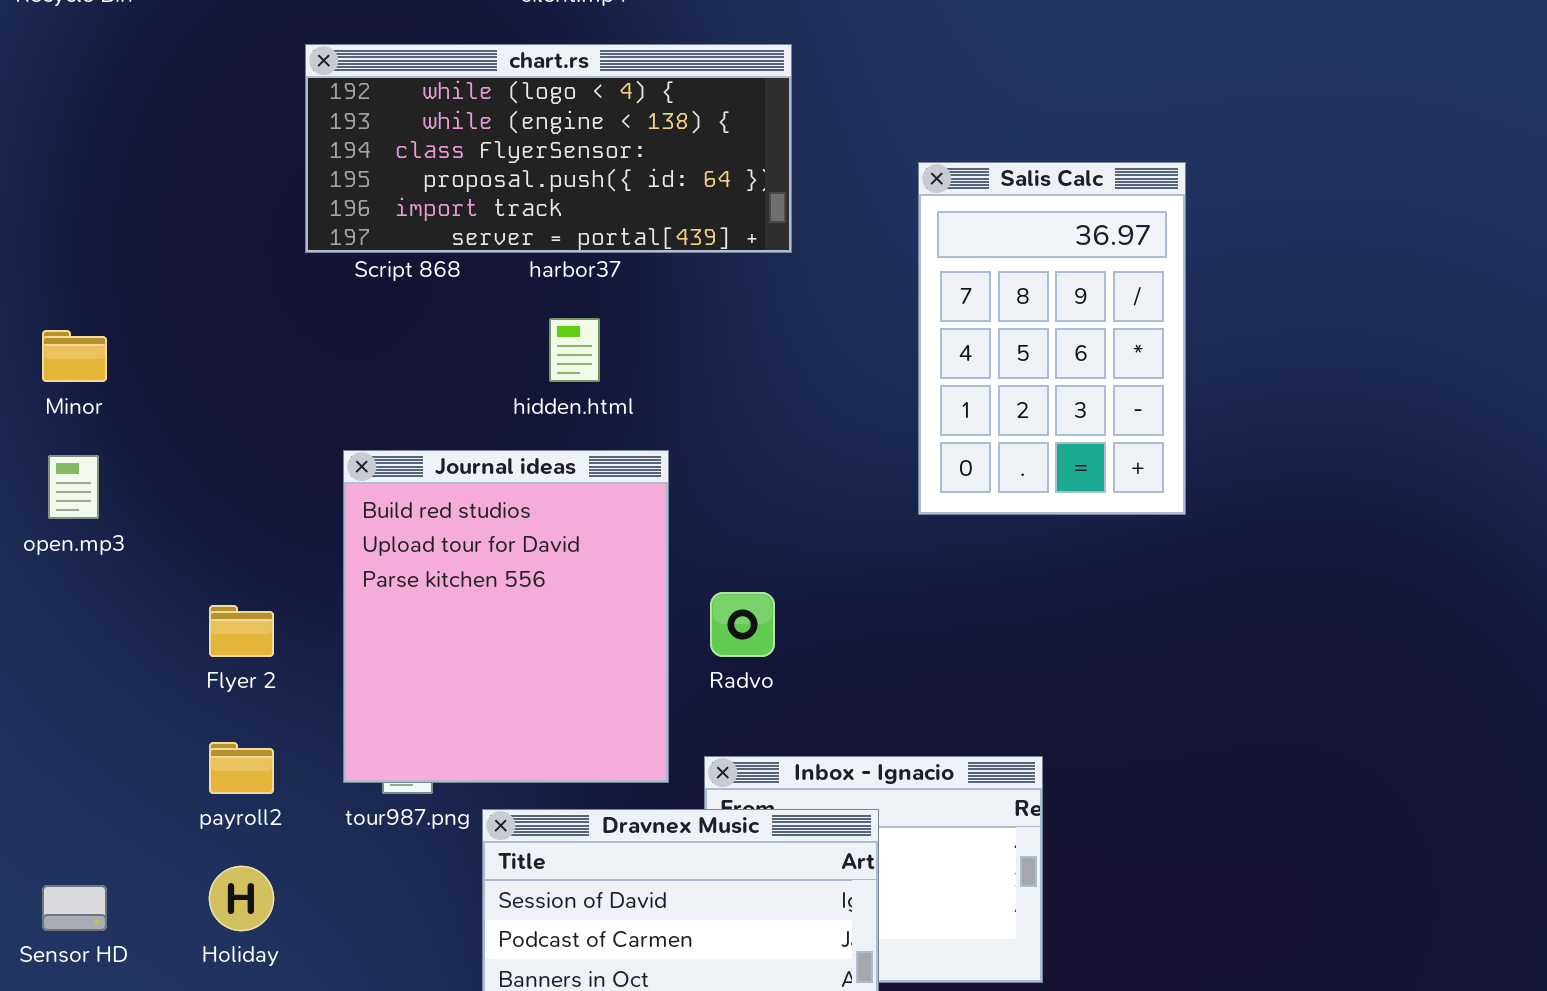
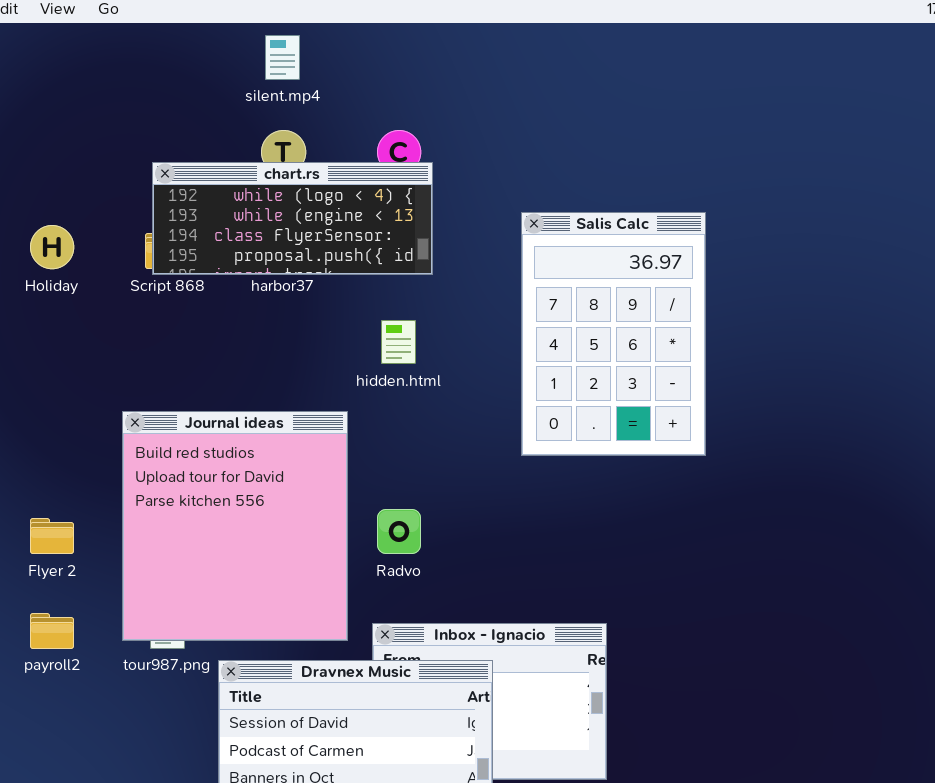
chart.rs: [305,44,792,253] -> [152,162,433,275], resized
hidden.html: [549,318,600,382] -> [381,320,416,364], moved
Holiday: [209,866,274,931] -> [30,225,74,269], moved

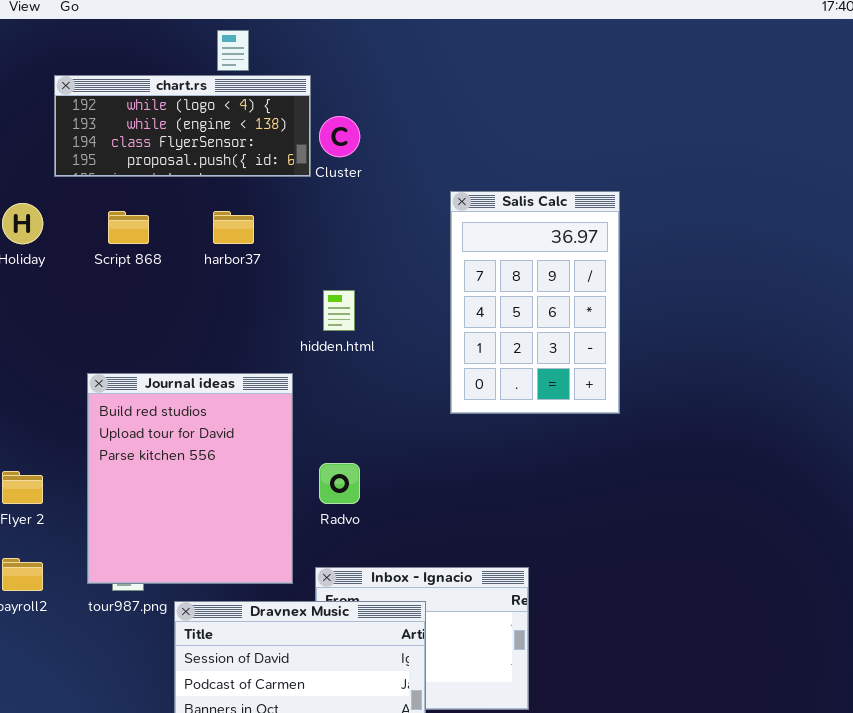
chart.rs: [152,162,433,275] -> [54,75,311,177], moved

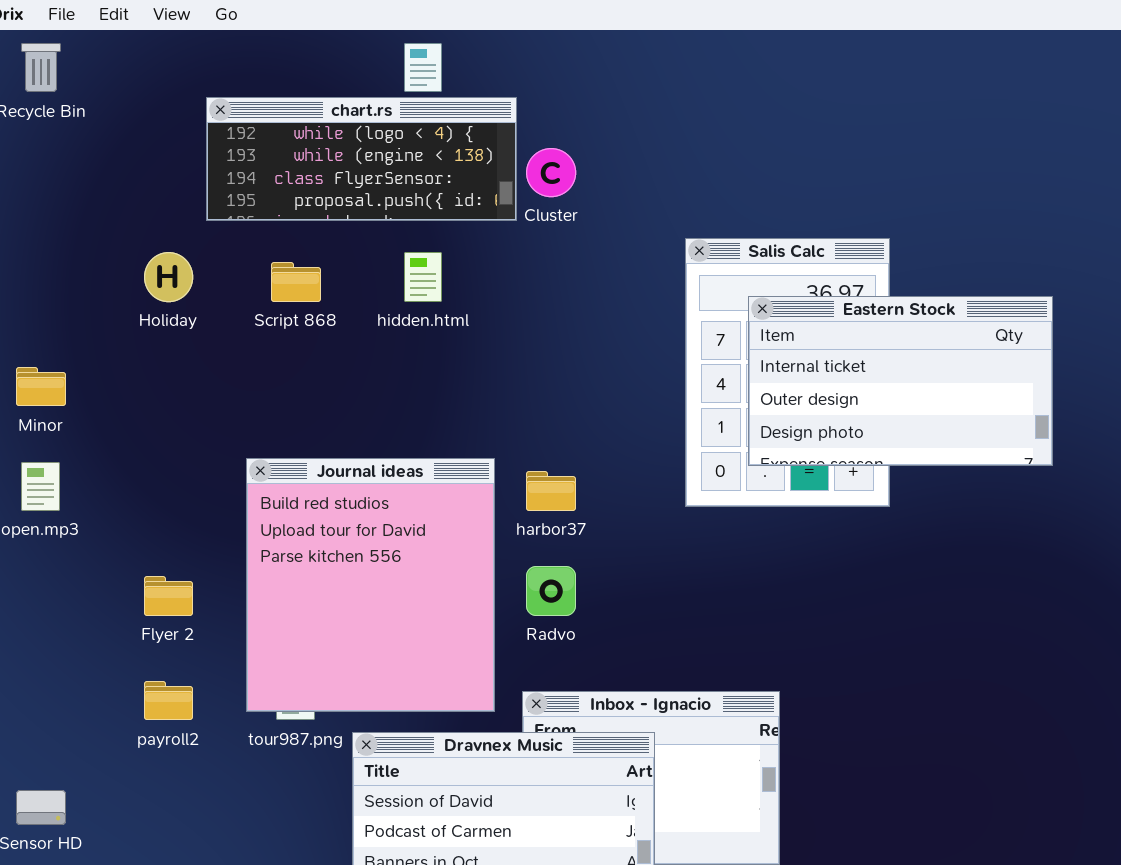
harbor37: [213,211,254,244] -> [526,471,576,511], moved
Eastern Stock: none -> [748,296,1053,466], opened
hidden.html: [323,290,355,331] -> [404,252,442,302], moved

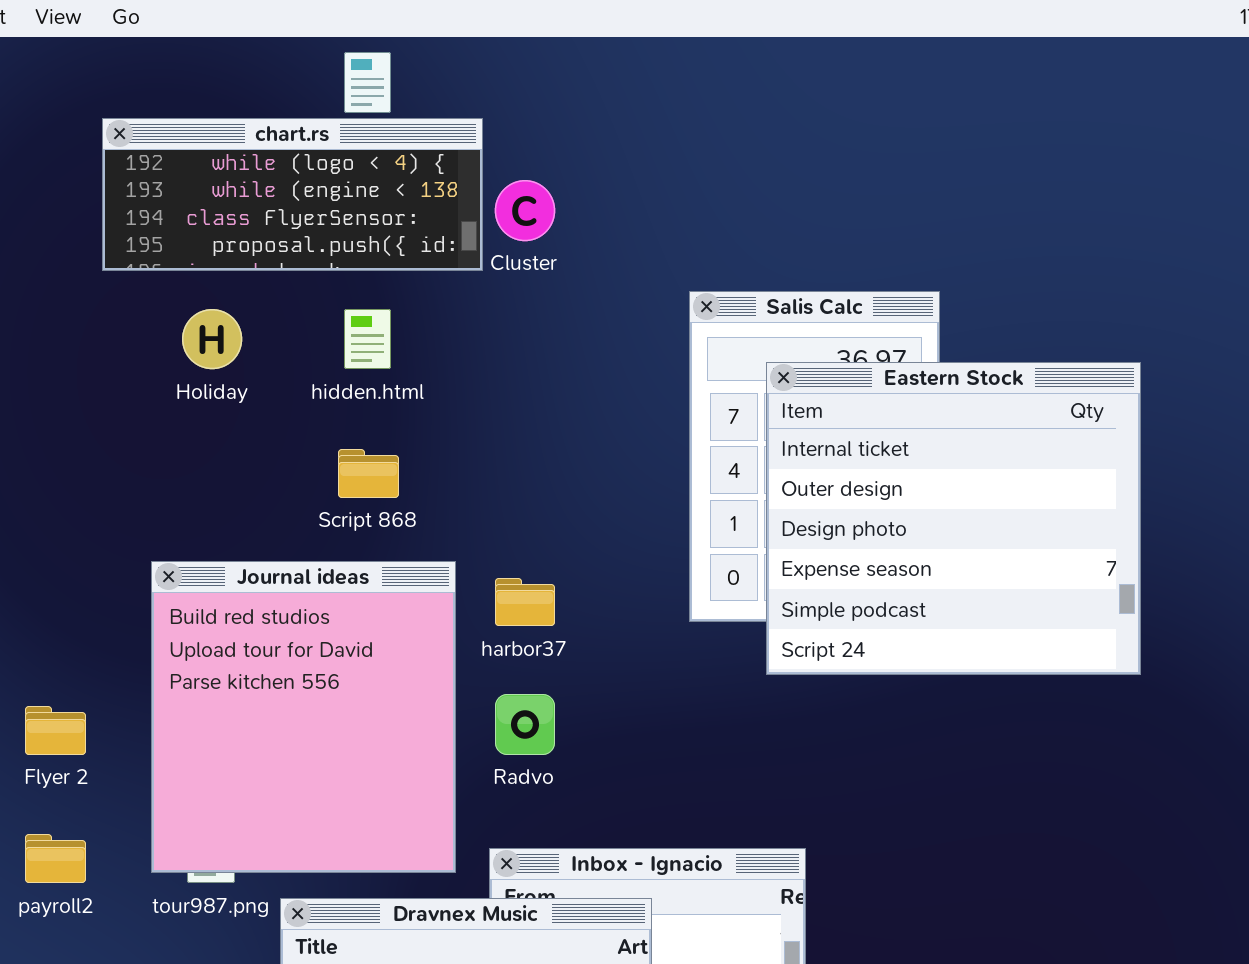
Holiday: [144,252,193,302] -> [182,309,242,369], moved
Script 868: [271,262,321,302] -> [338,449,399,498], moved
Eastern Stock: [748,296,1053,466] -> [766,362,1141,675], resized

